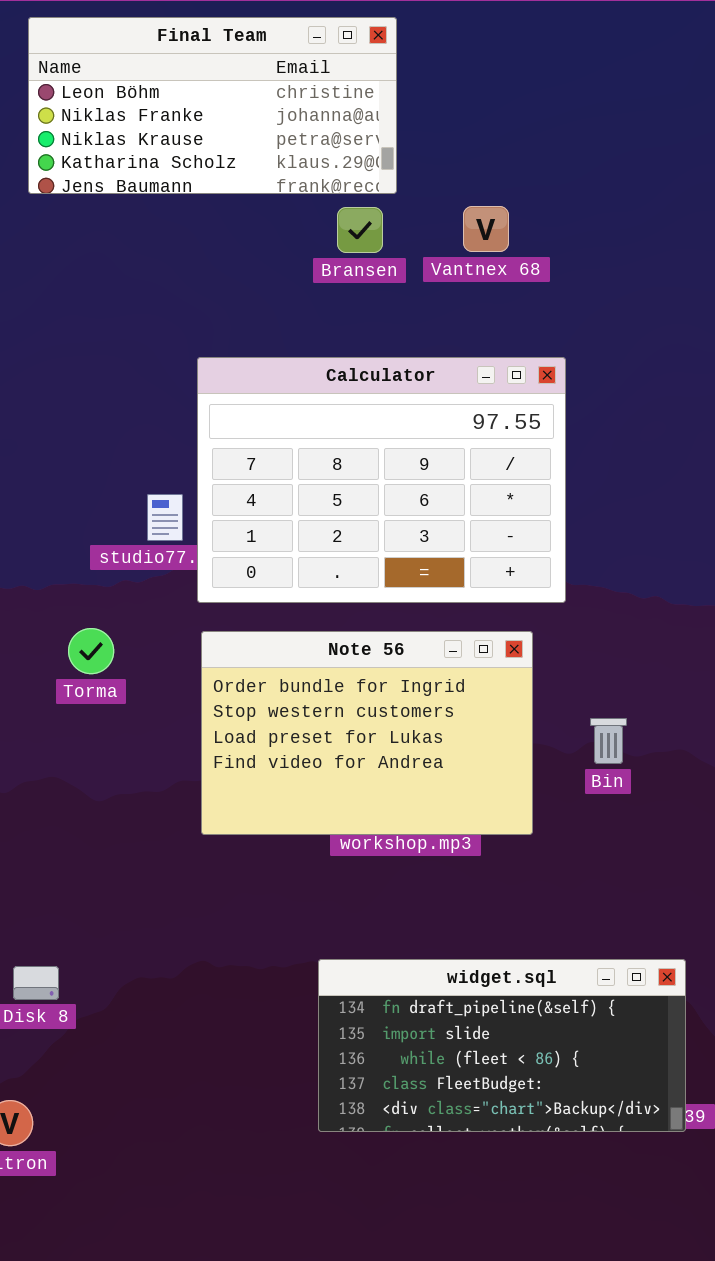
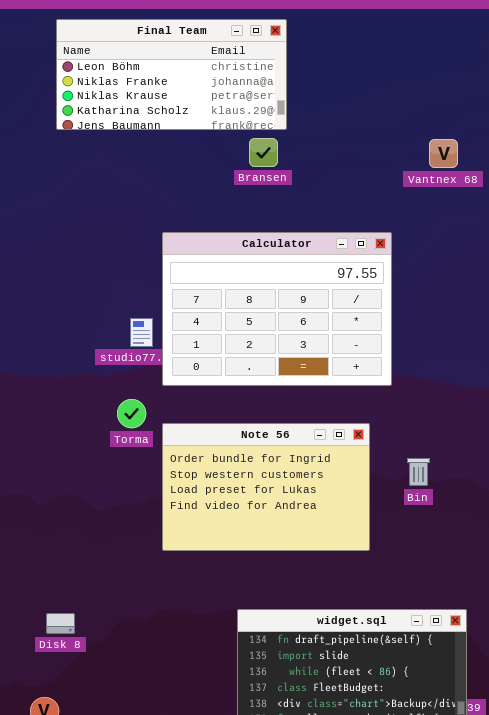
Vantnex 68: [463,206,509,252] -> [429,139,458,168], moved
Torma: [68,628,114,674] -> [117,399,146,428], moved
Note 56: [201,631,533,835] -> [162,423,370,551], moved

